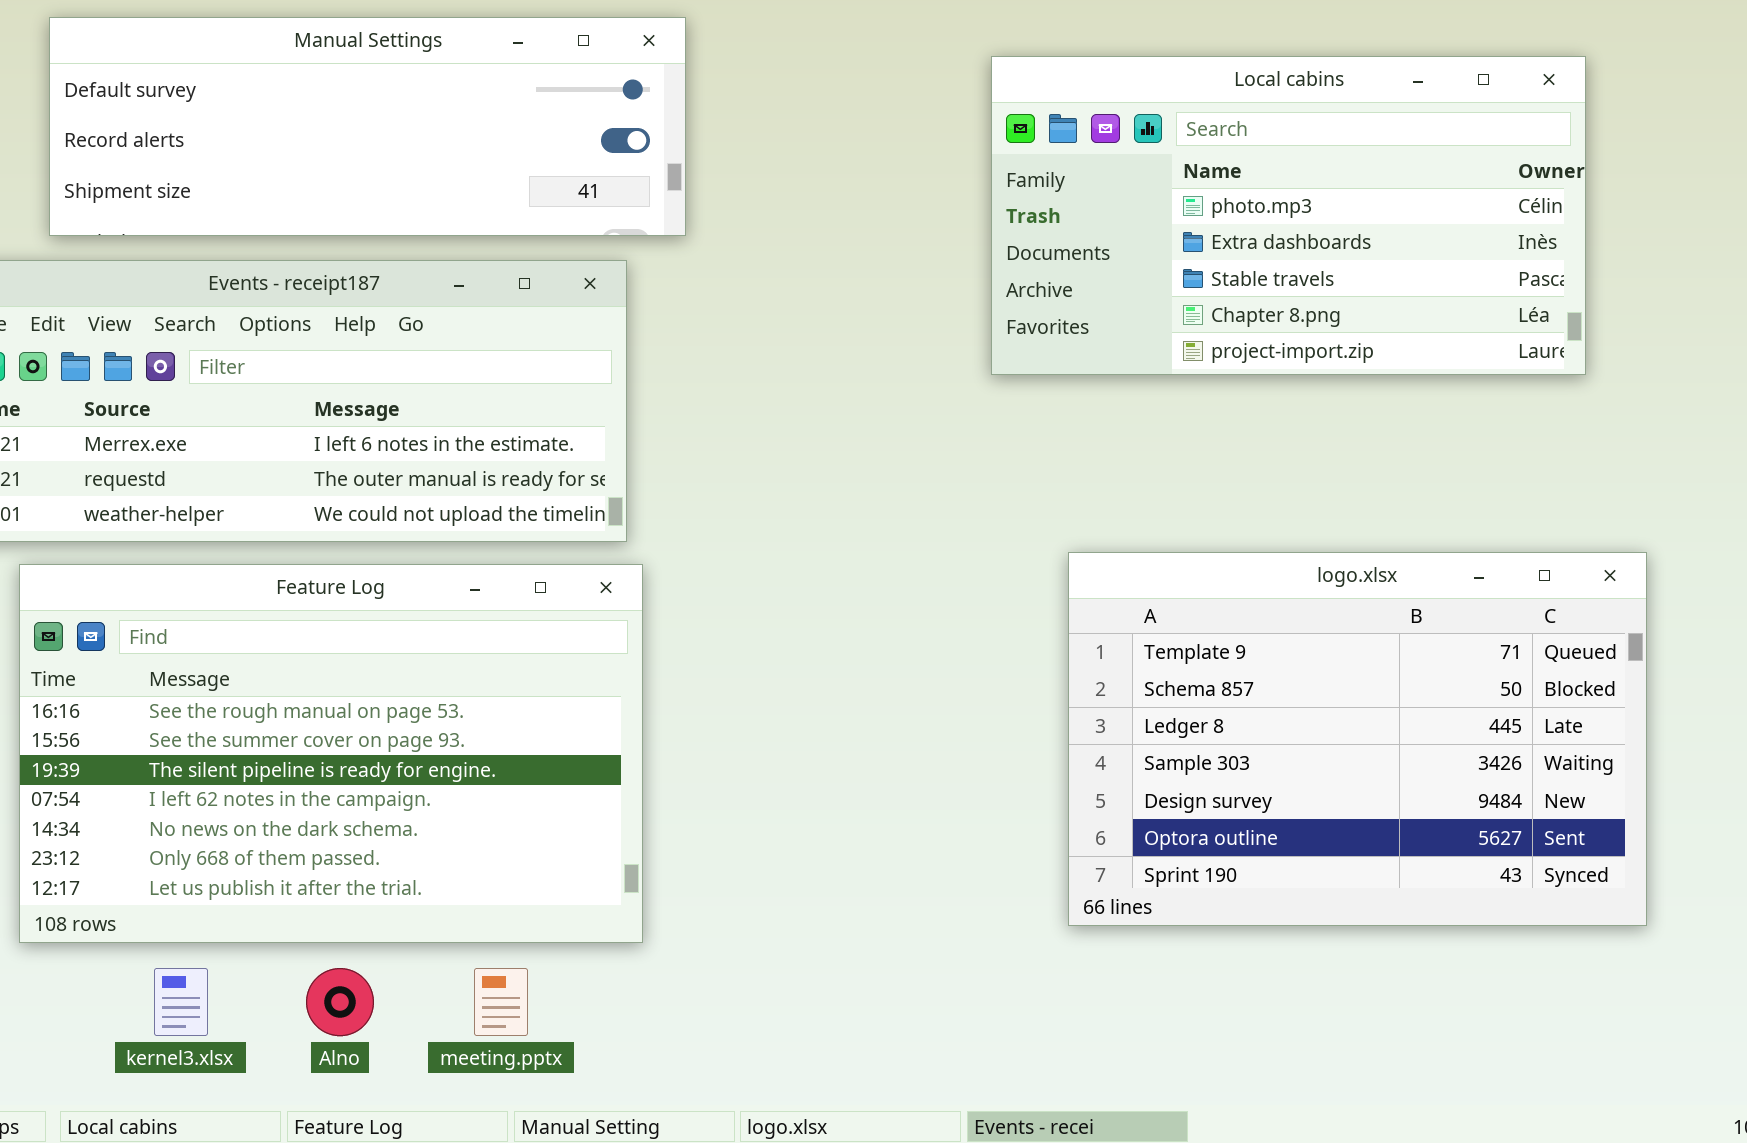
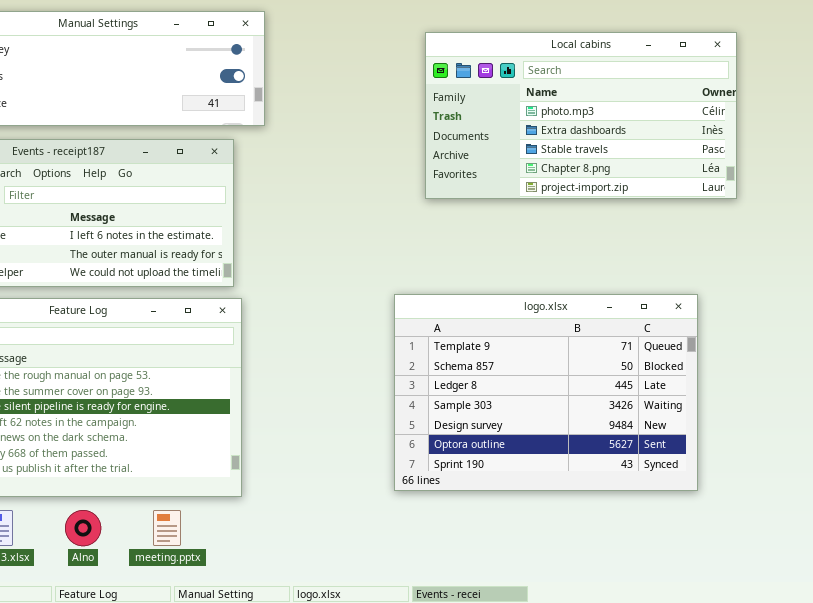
logo.xlsx: [1068,552,1647,926] -> [394,294,698,491], moved

